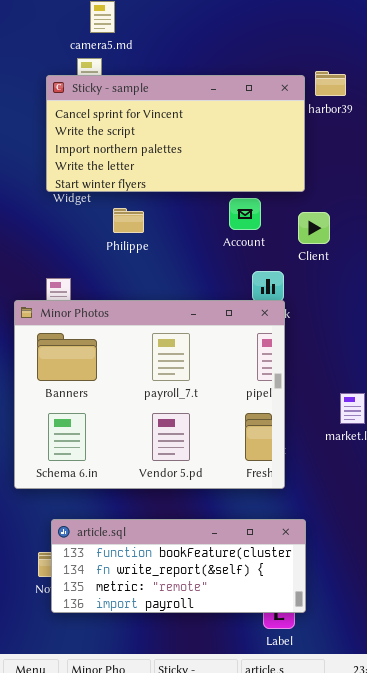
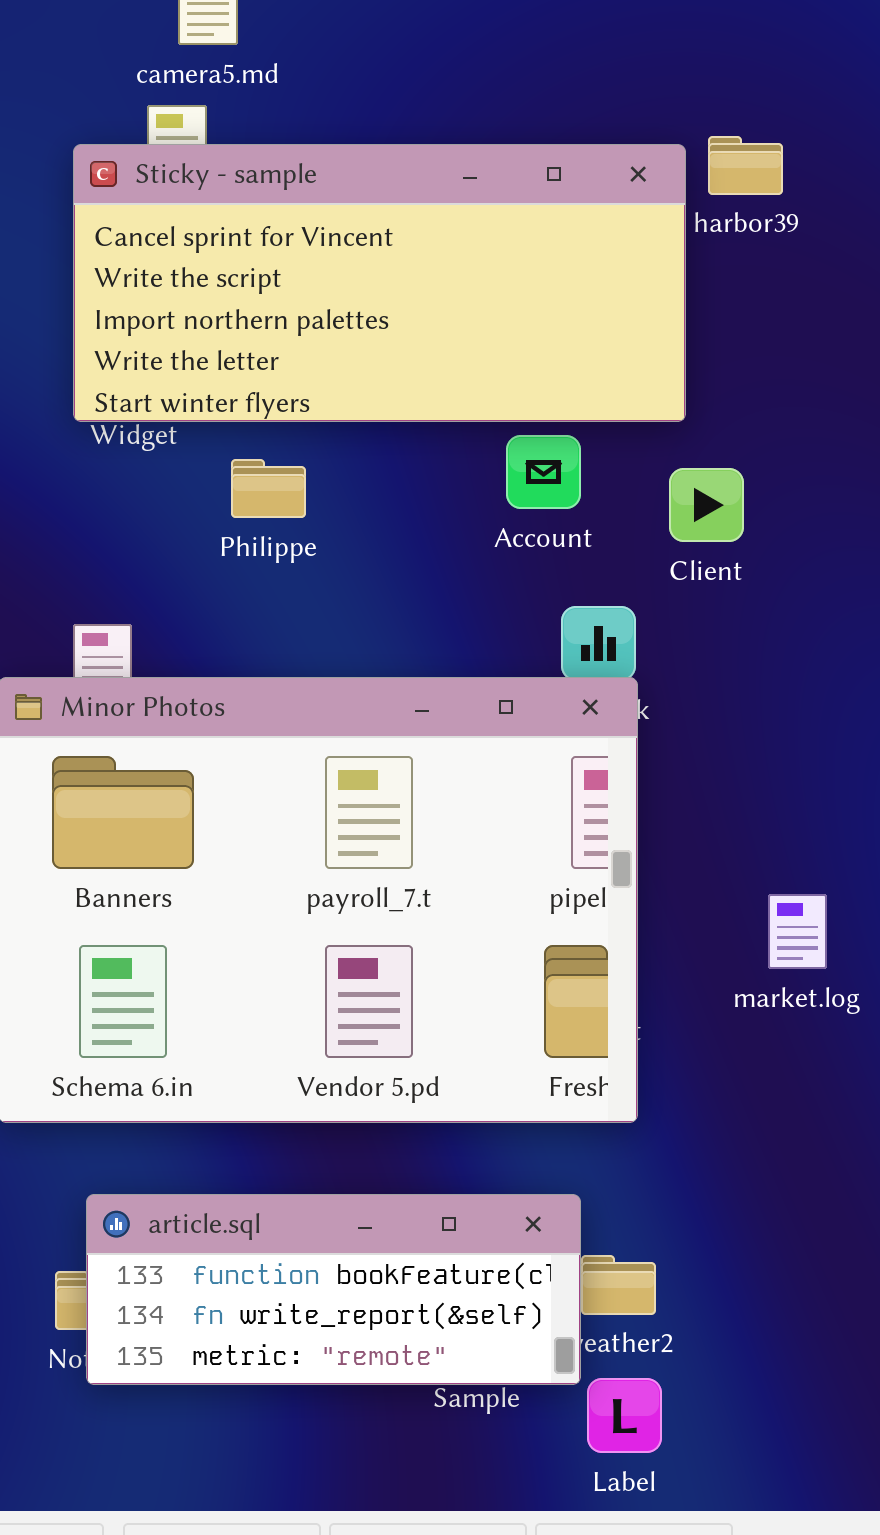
article.sql: [51,519,306,613] -> [86,1194,581,1385], resized

